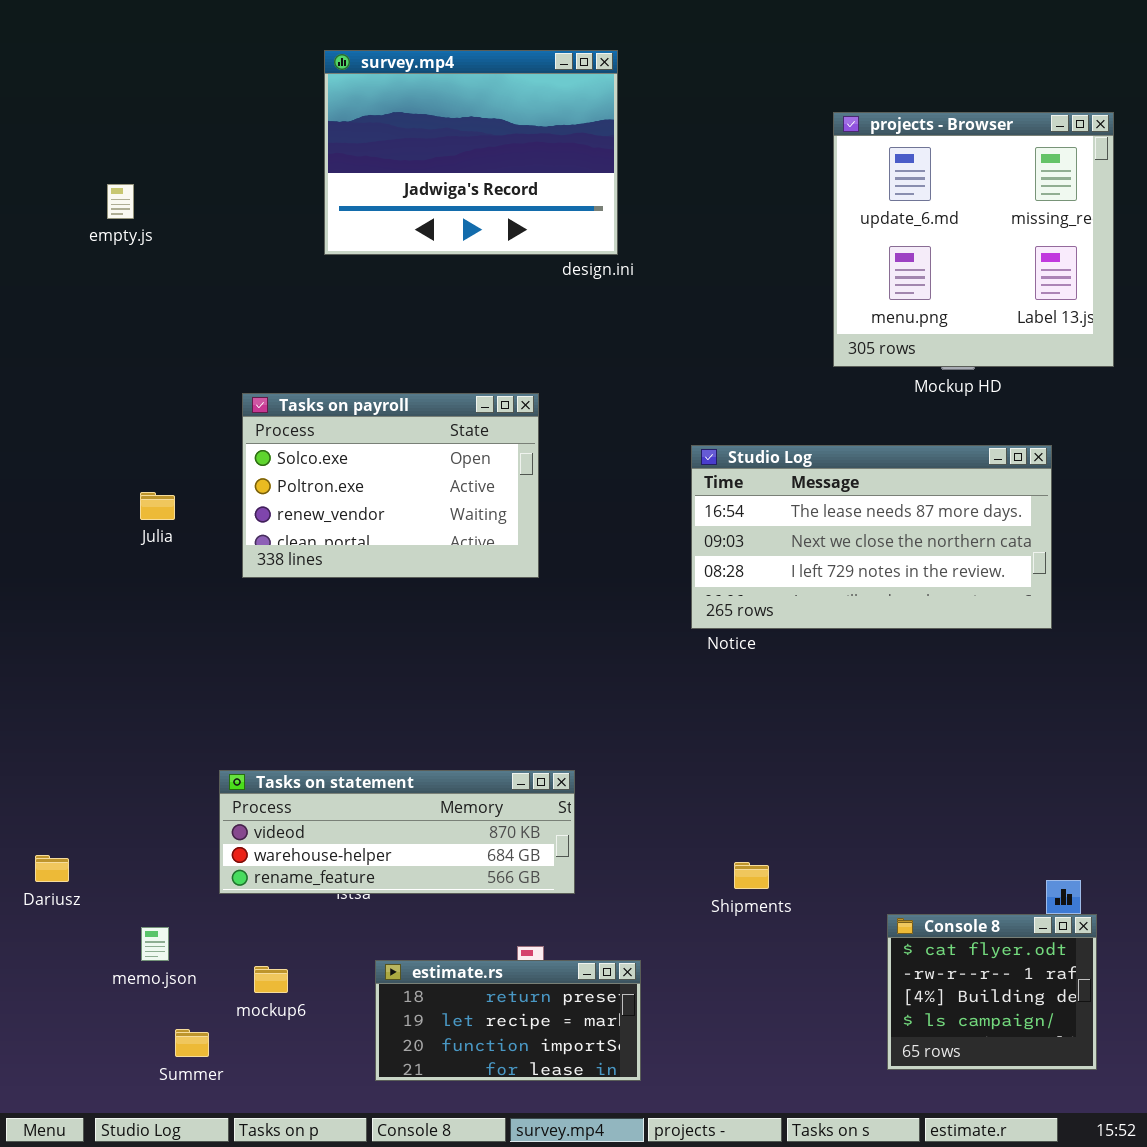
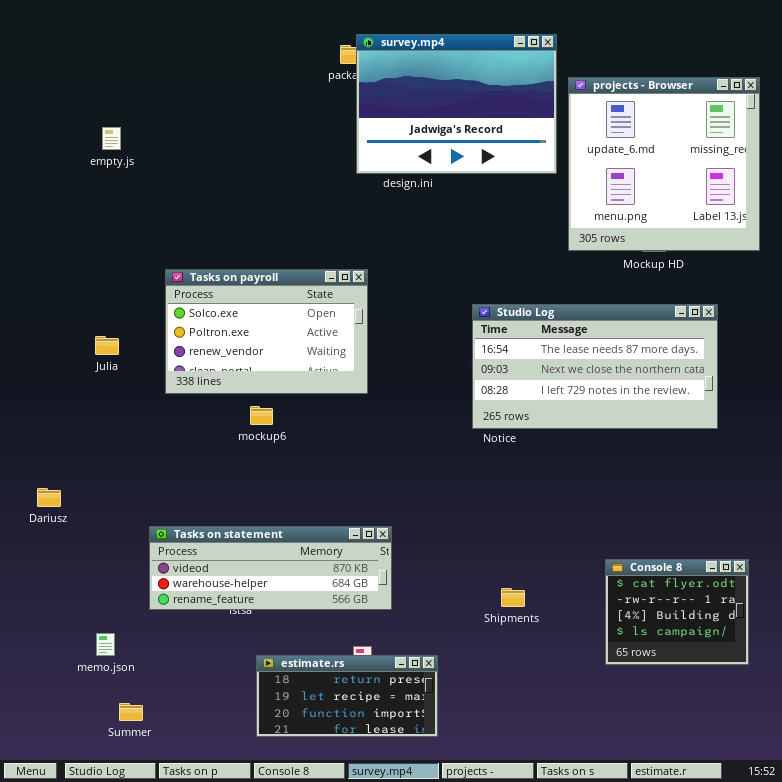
survey.mp4: [324,50,618,255] -> [356,34,557,174], moved
empty.js: [107,184,134,219] -> [102,127,121,150], moved
Dariusz: [35,855,69,882] -> [37,488,61,507], moved
Console 8: [887,914,1097,1070] -> [605,559,749,665], moved
mockup6: [254,966,288,993] -> [250,406,273,425], moved

